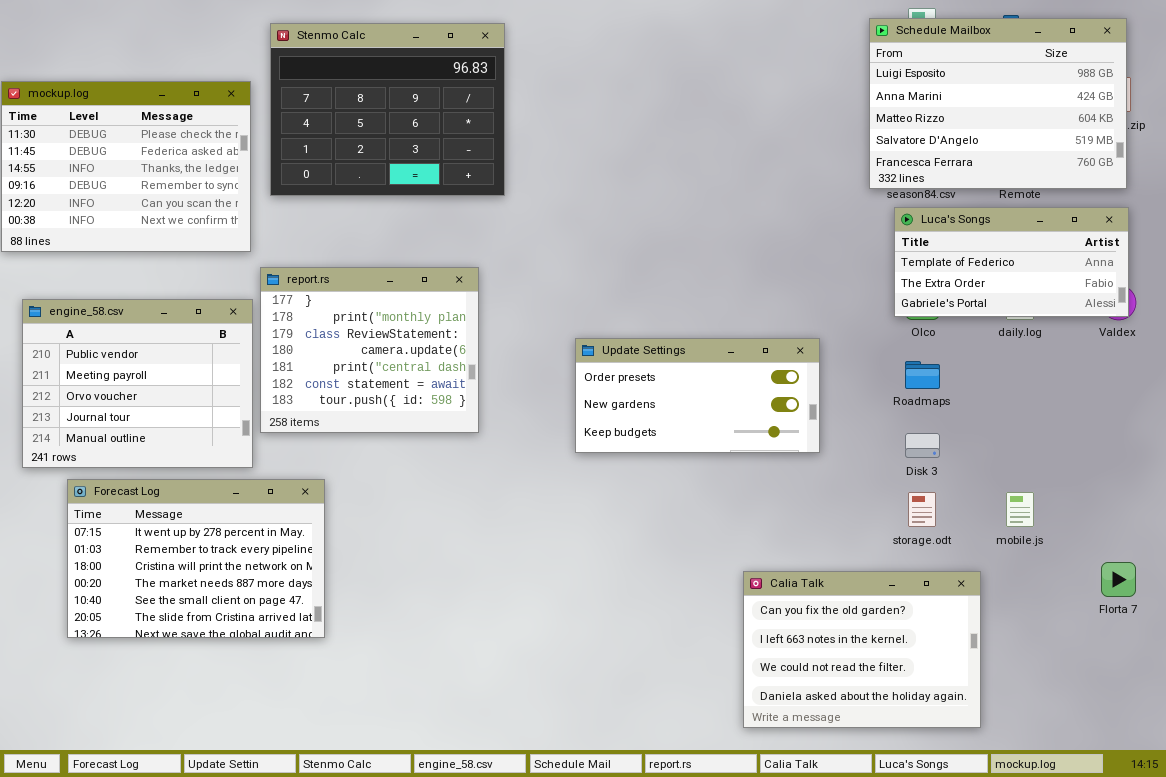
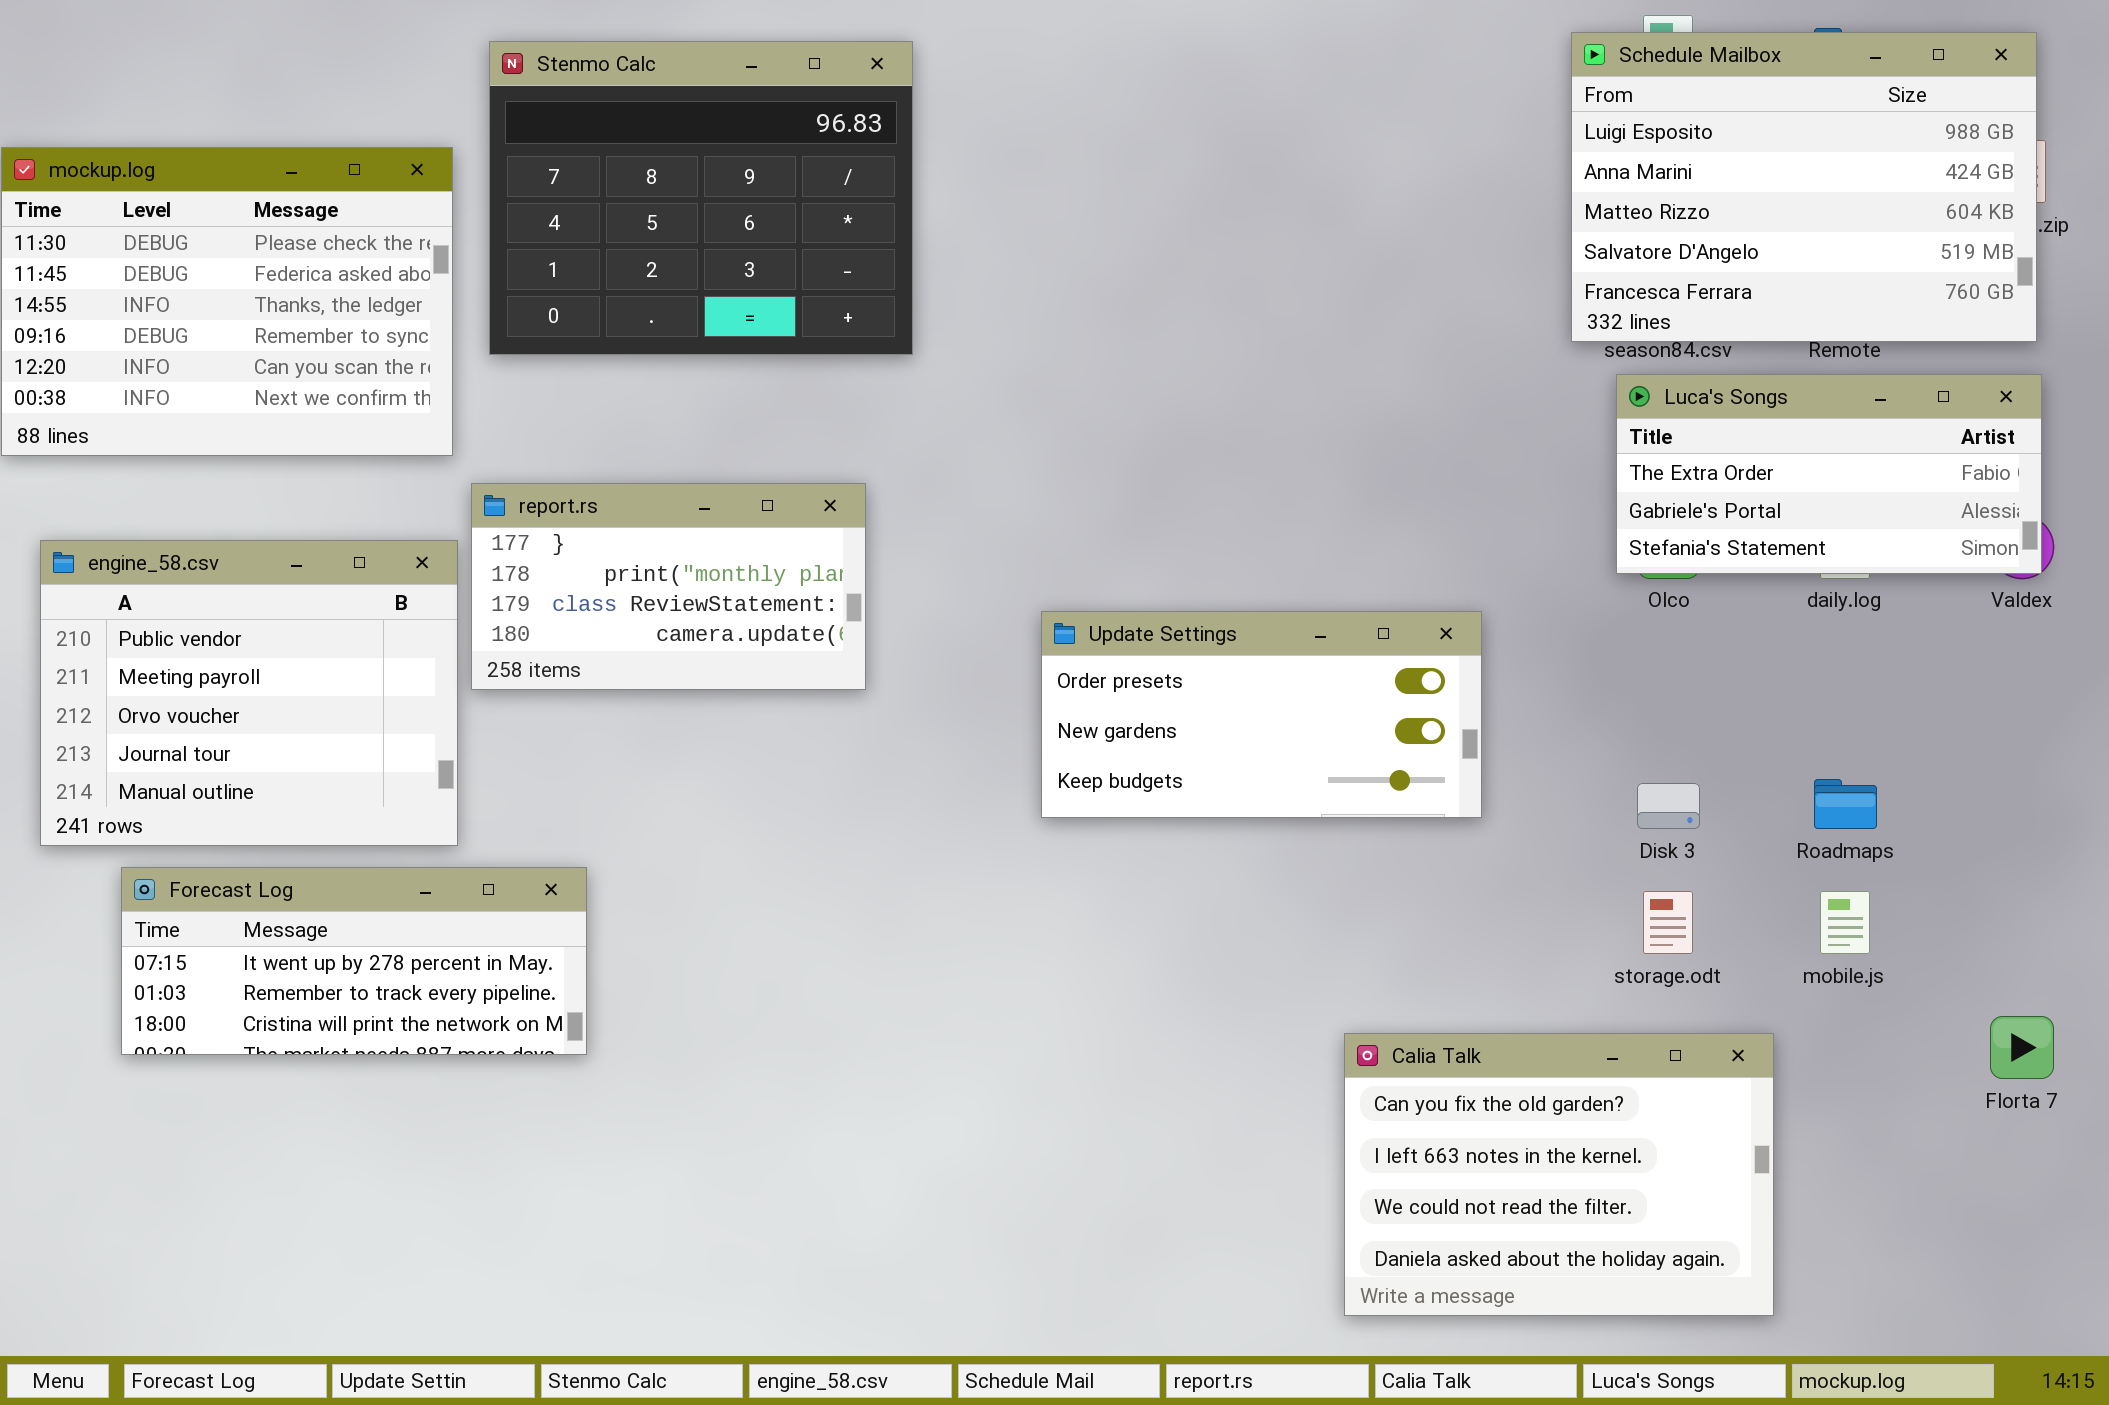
Luca's Songs: [894,207,1129,317] -> [1616,374,2042,574], scrolled down 1 row
report.rs: [260,267,479,433] -> [471,483,866,690], resized
Roadmaps: [905,361,940,389] -> [1814,779,1877,829], moved
Forecast Log: [67,479,325,638] -> [121,867,587,1055], resized

